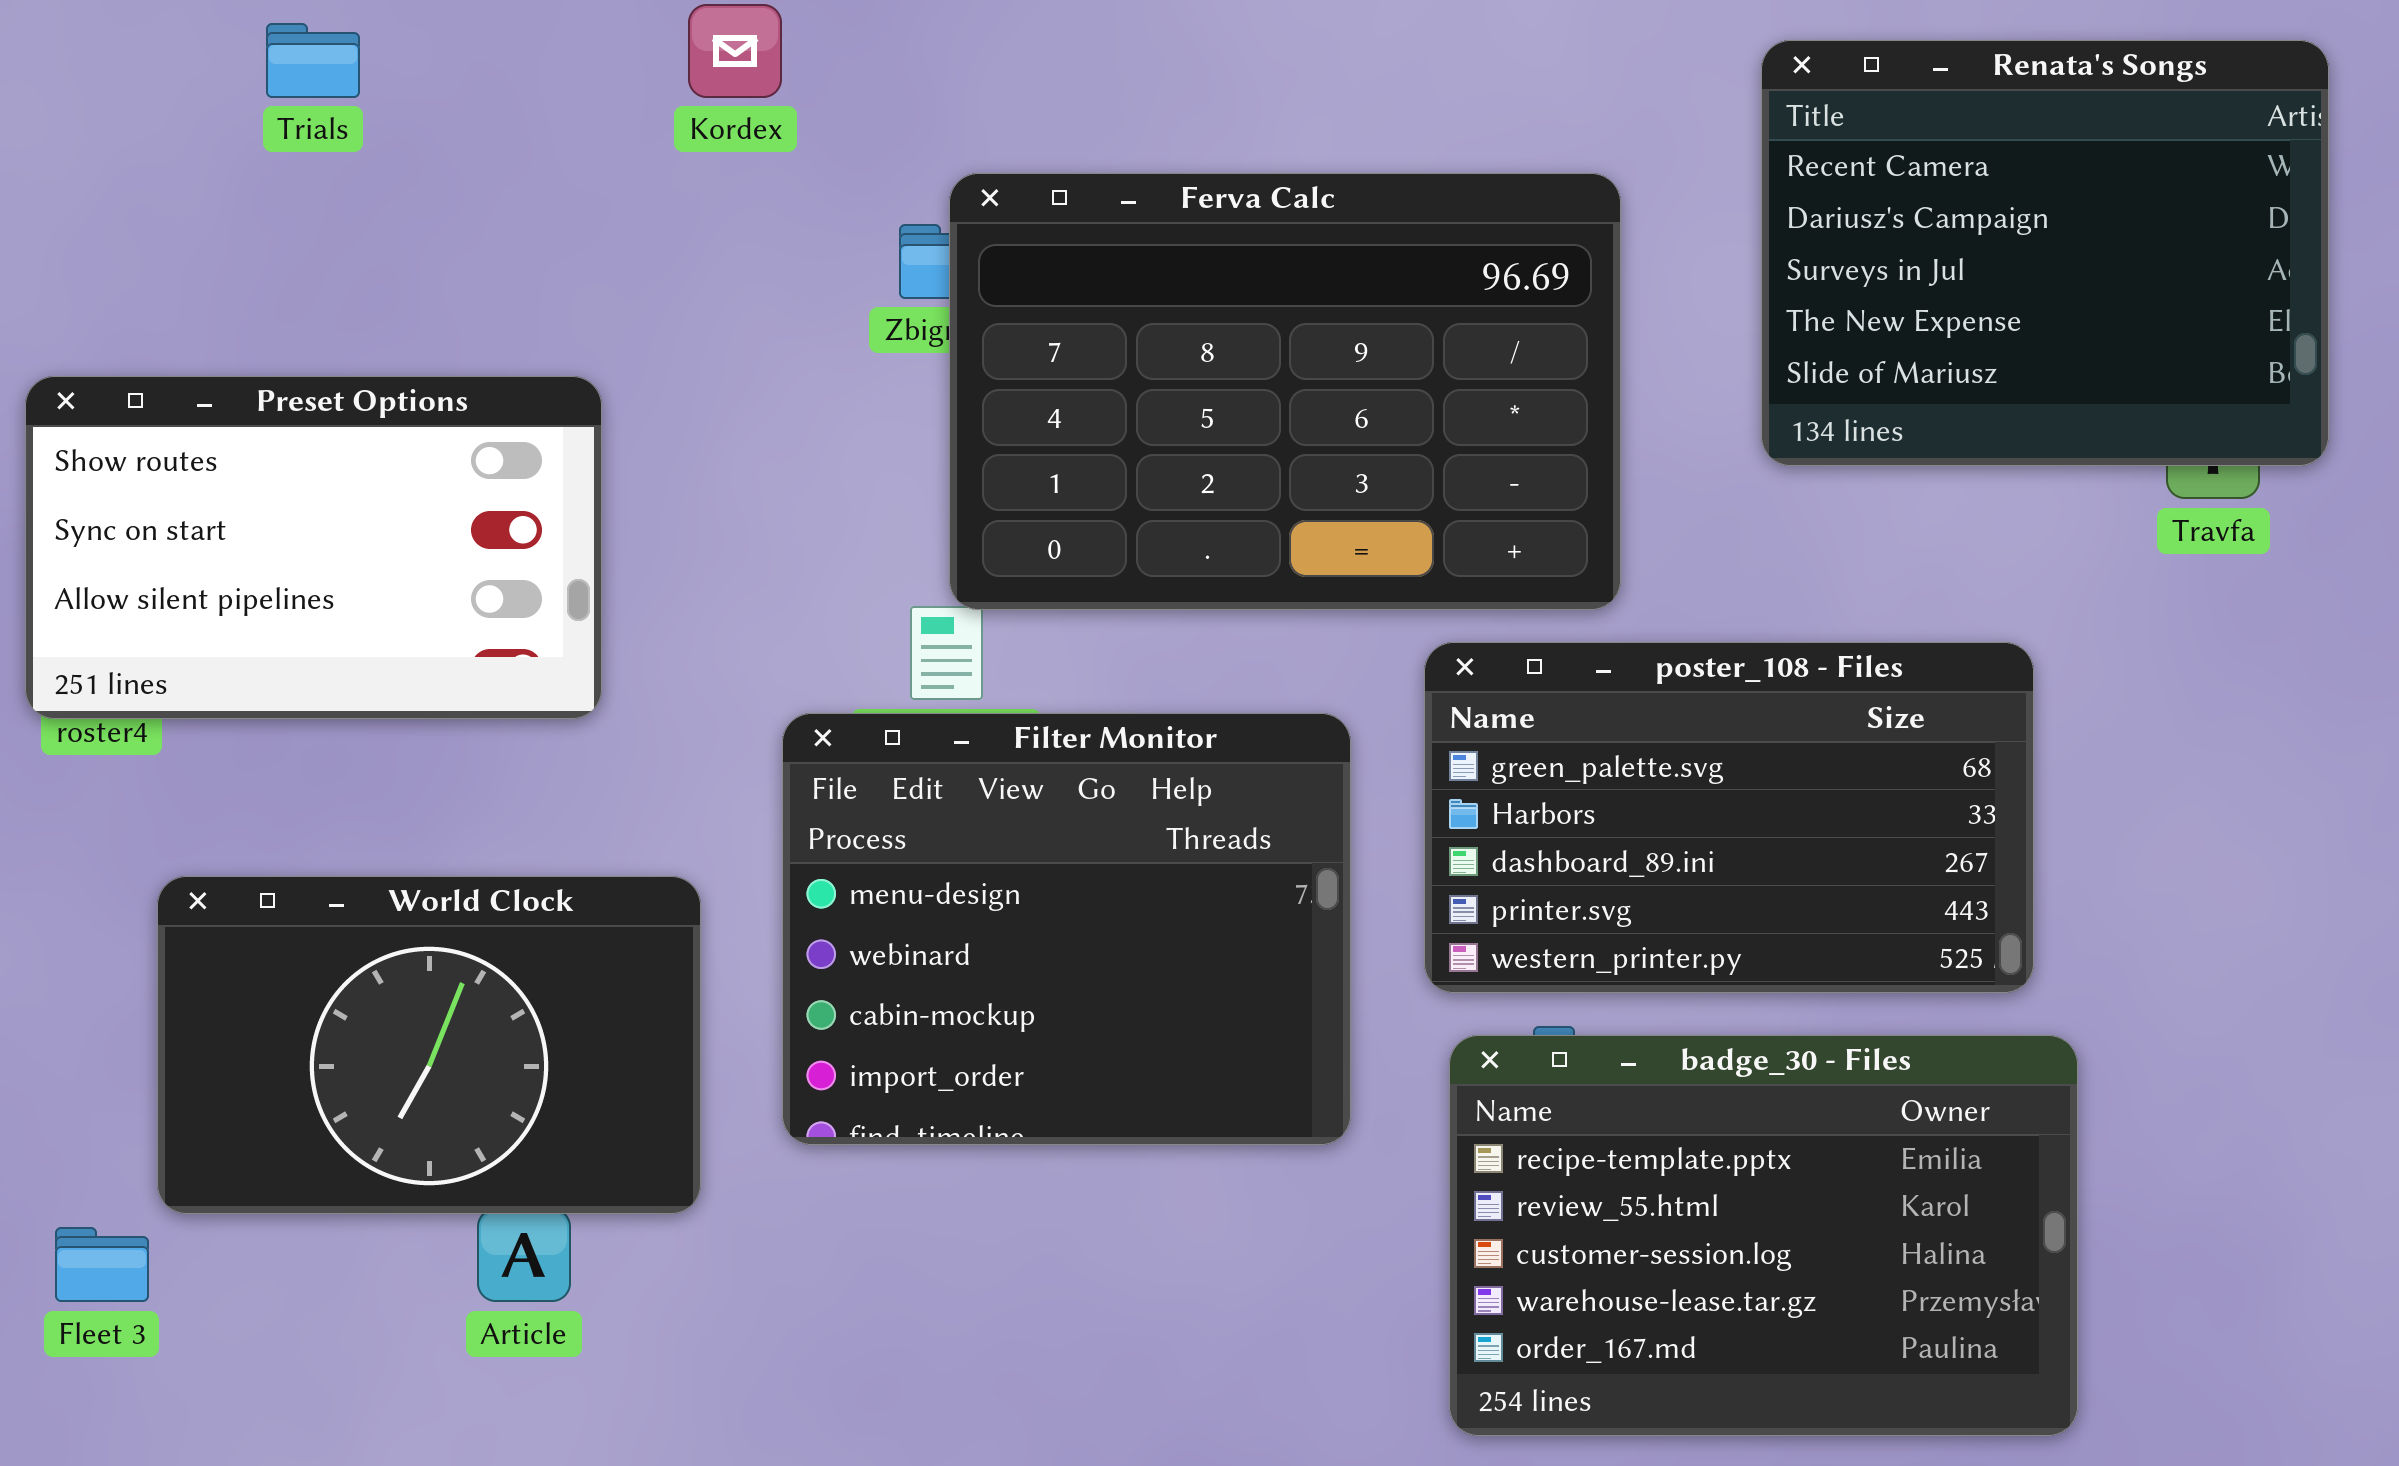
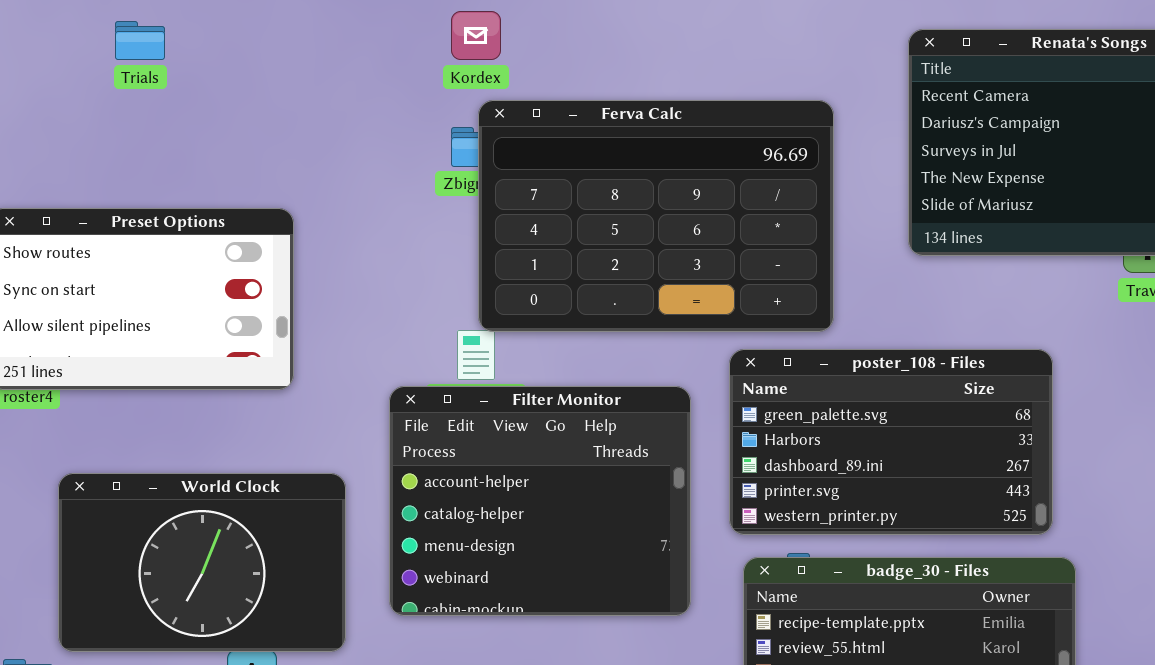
Kordex: [688,4,782,98] -> [451,11,501,60], moved
Filter Monitor: [782,713,1351,1145] -> [389,386,691,616], scrolled up 2 rows

